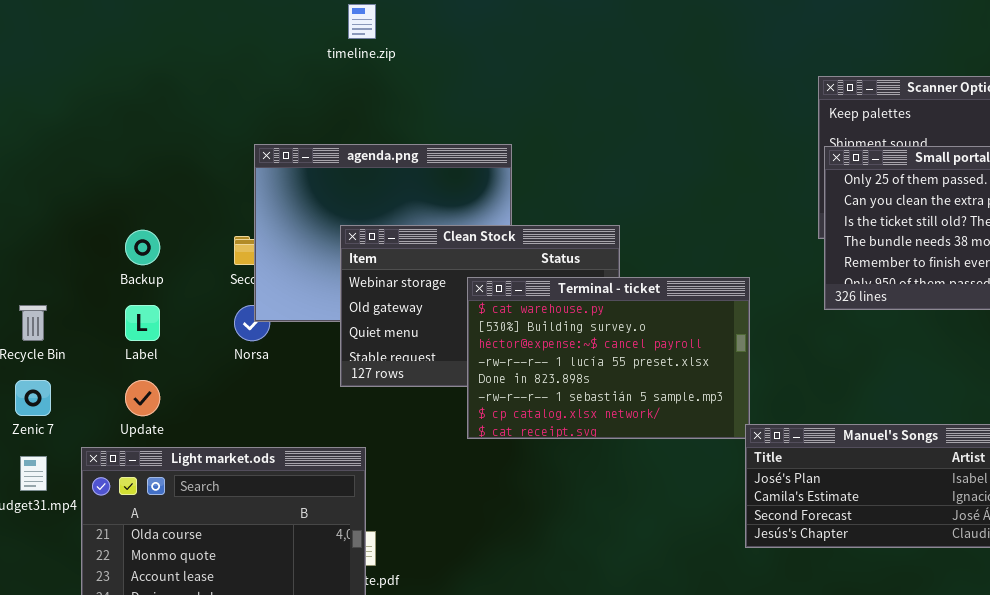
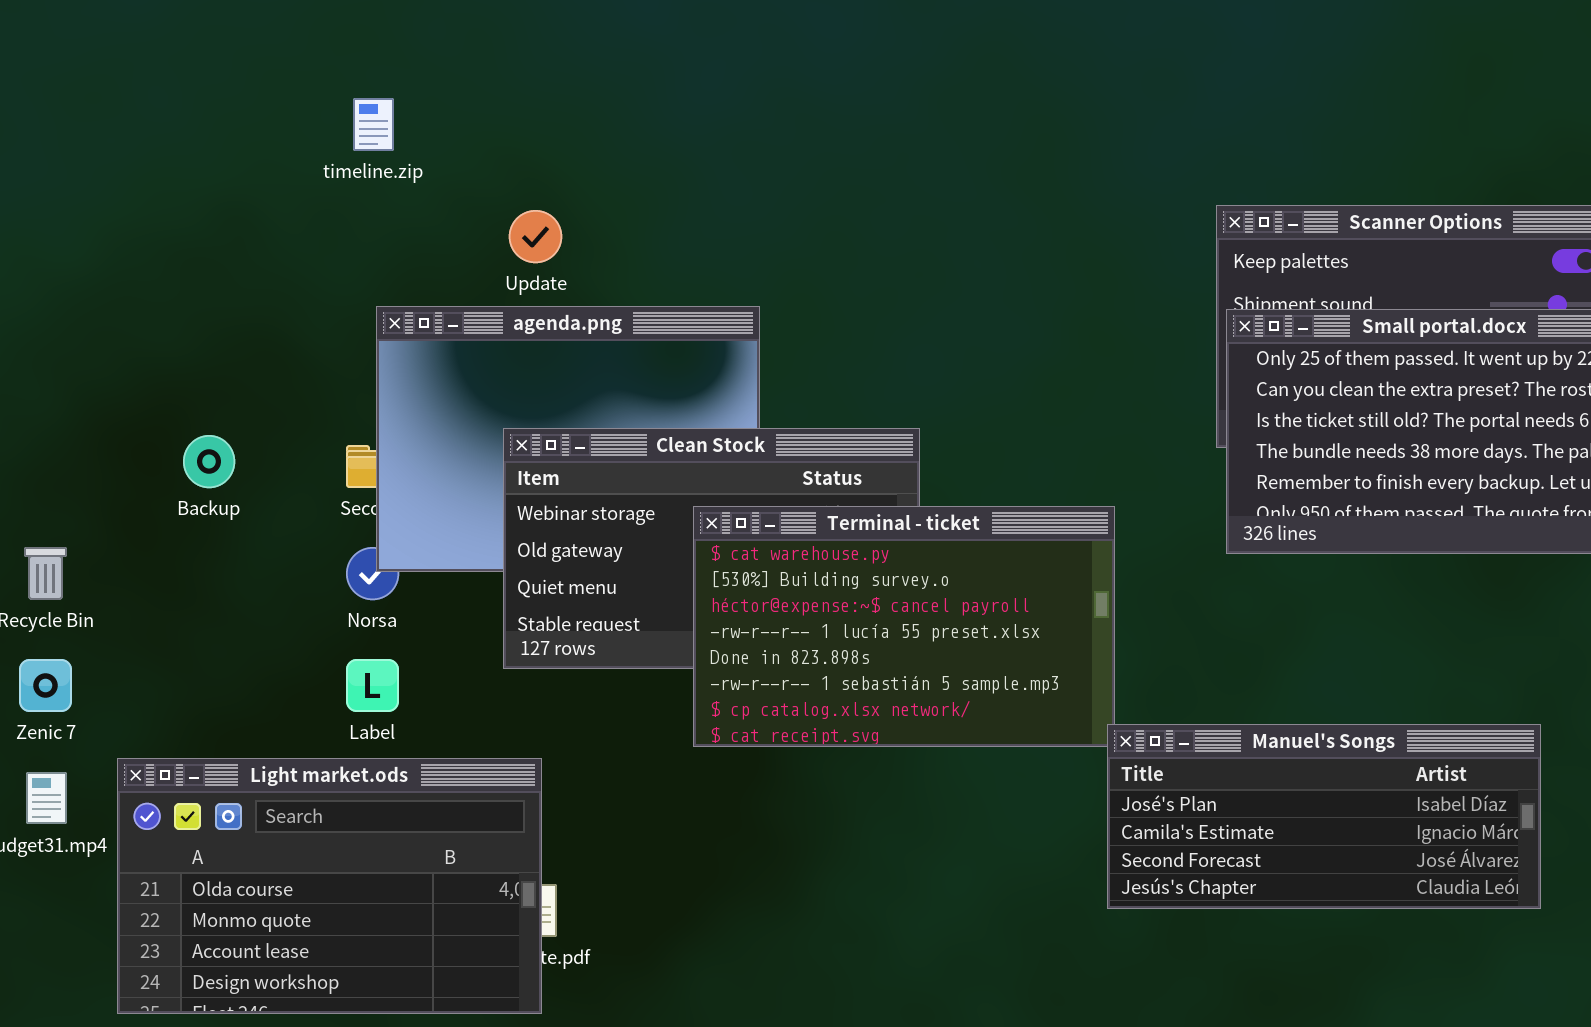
timeline.zip: [348,4,376,39] -> [353,98,394,151], moved
Label: [125,305,160,341] -> [346,659,399,712], moved
Update: [125,380,160,416] -> [509,210,562,263], moved

